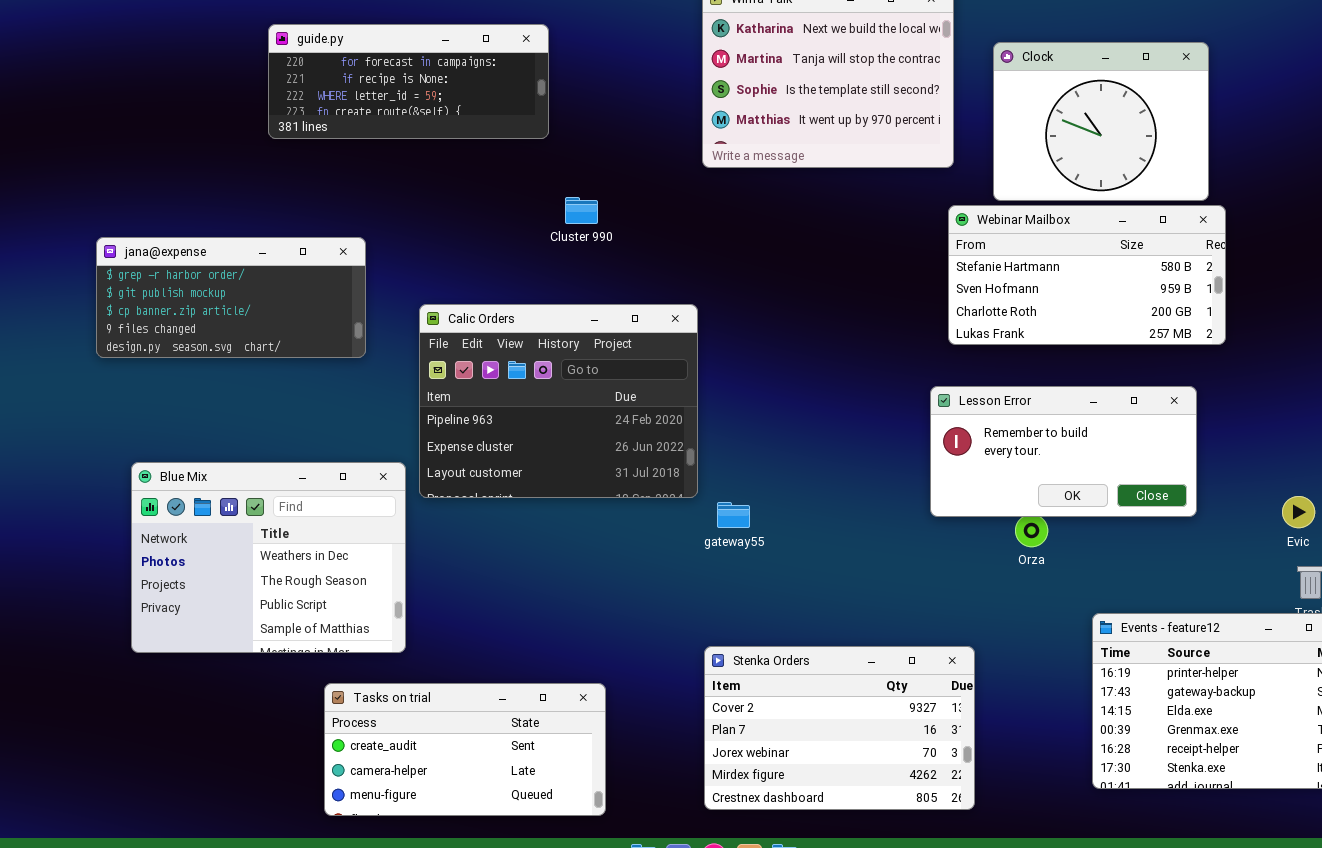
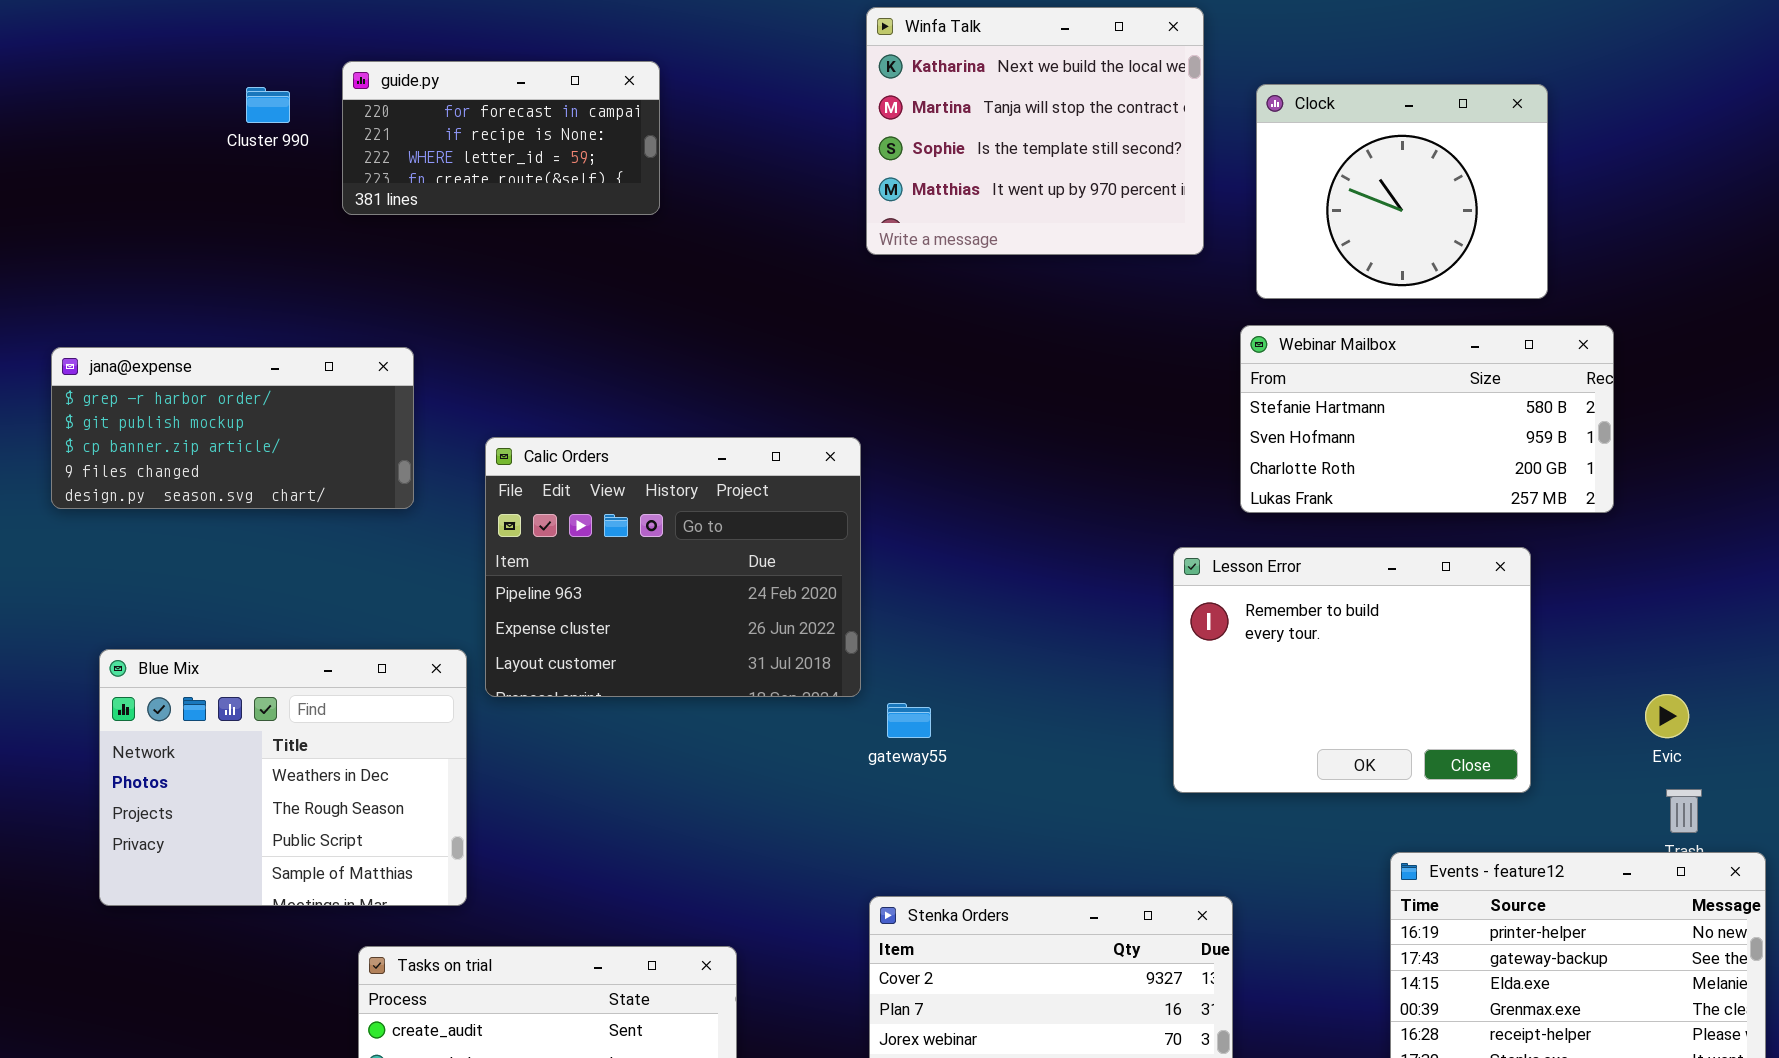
guide.py: [268,24,549,139] -> [342,61,660,215], resized
Cluster 990: [565,197,598,224] -> [246,87,290,123], moved
Webinar Mailbox: [948,205,1226,345] -> [1240,325,1614,513], moved
Lesson Error: [930,386,1197,517] -> [1173,547,1531,793], resized

